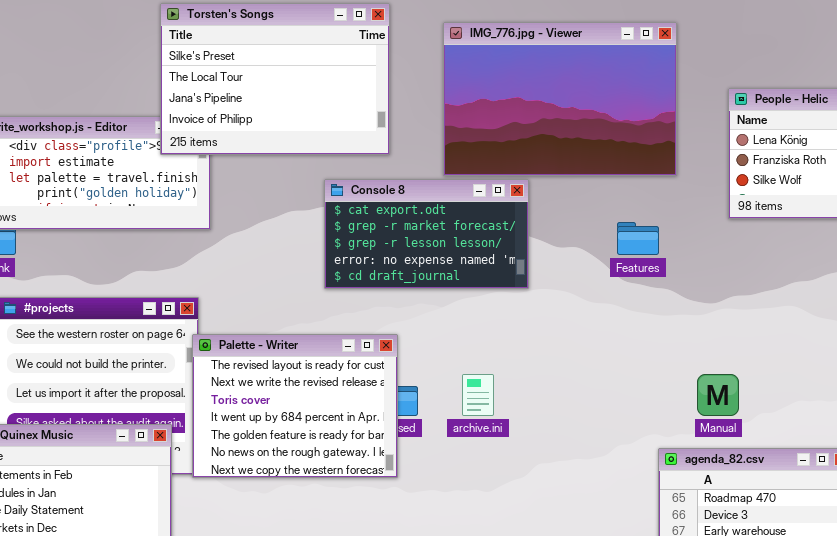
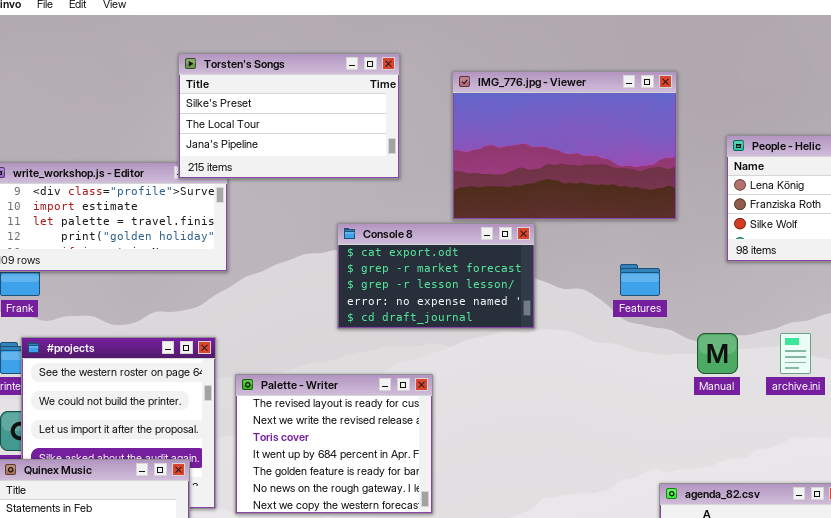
Torsten's Songs: [160,3,390,155] -> [178,53,400,179], resized
Palette - Writer: [192,334,398,478] -> [235,374,433,514], moved
archive.ini: [462,374,494,416] -> [780,333,811,374], moved
Manual: [697,374,739,416] -> [697,333,738,374], moved

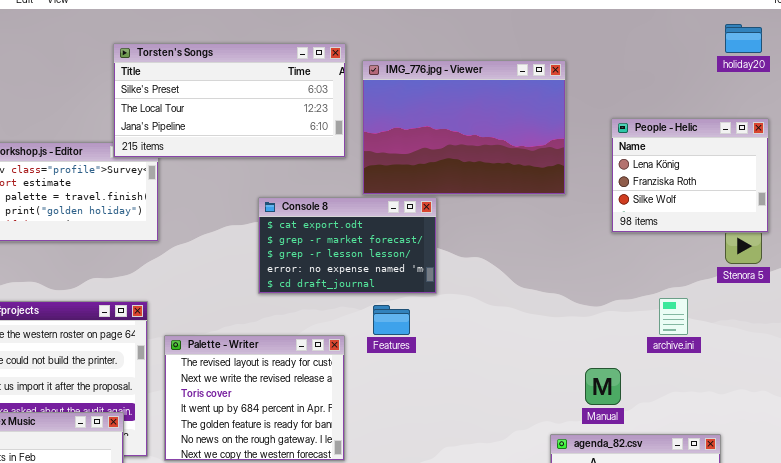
Torsten's Songs: [178,53,400,179] -> [113,43,346,158], resized
Features: [620,264,660,296] -> [373,305,410,335], moved
Manual: [697,333,738,374] -> [585,368,621,405], moved

